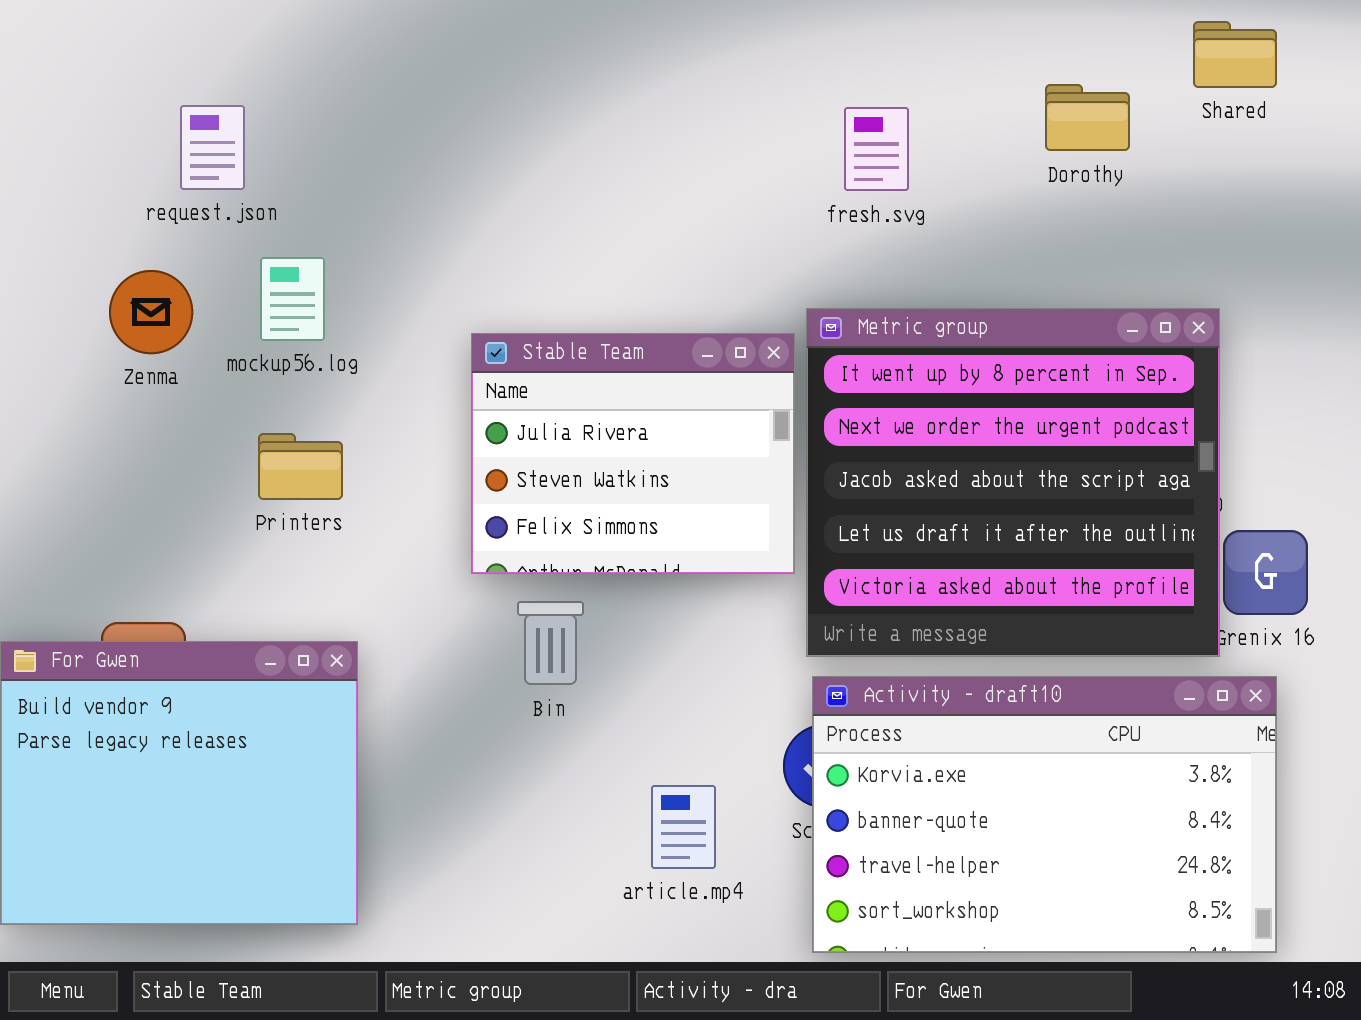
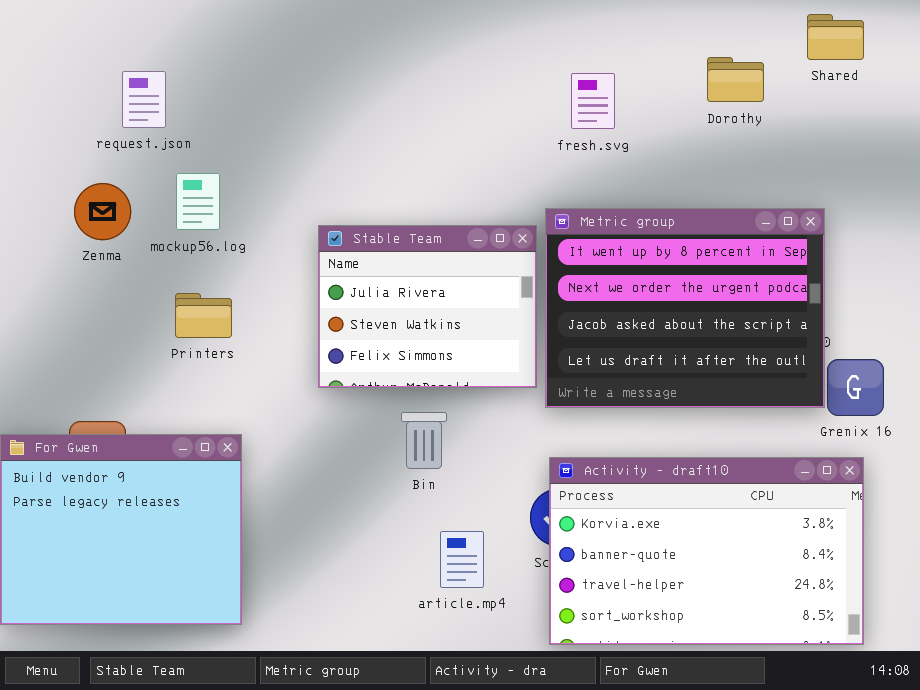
Metric group: [806,308,1220,657] -> [545,208,825,408], resized
Bin: [517,601,584,685] -> [401,412,447,469], moved

